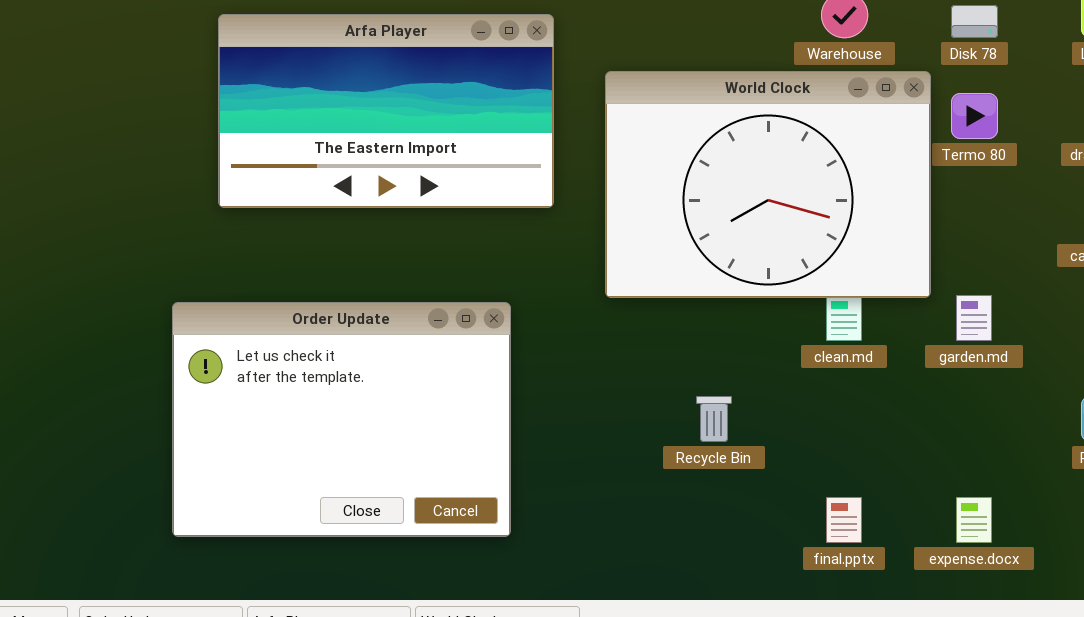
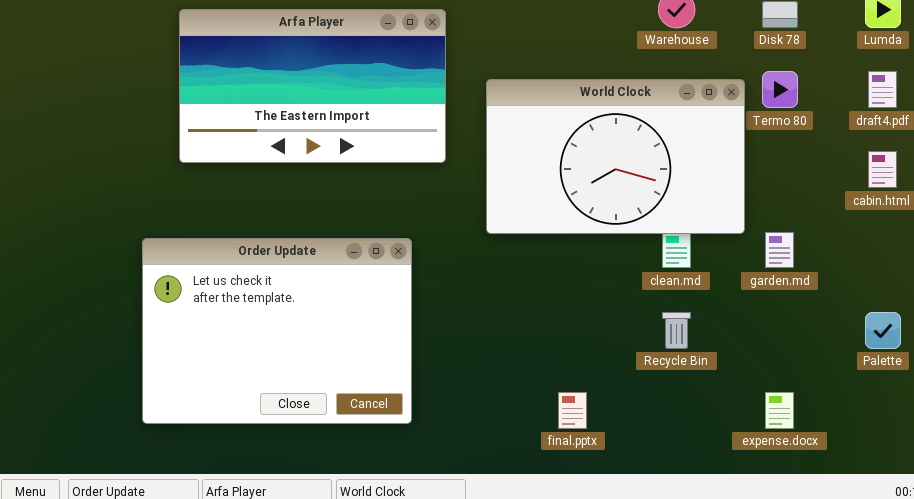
World Clock: [605,71,931,298] -> [486,79,745,234], resized
Recycle Bin: [696,396,732,442] -> [662,312,691,349], moved
final.pptx: [826,497,862,543] -> [558,392,587,429], moved

